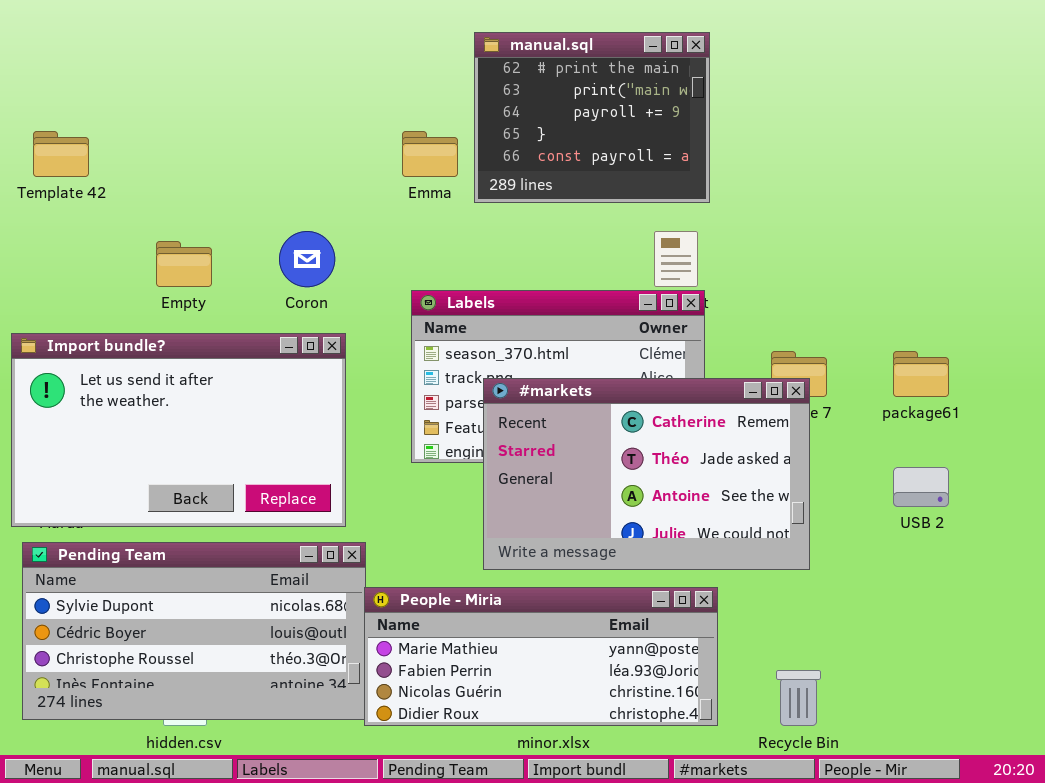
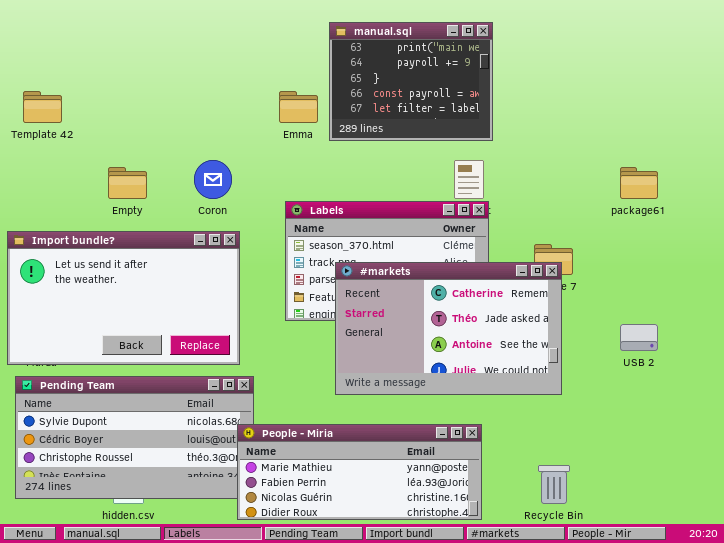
manual.sql: [474,32,710,203] -> [329,22,493,141], scrolled down 1 row
package61: [893,351,949,397] -> [620,167,658,199], moved
People - Miria: [364,587,718,726] -> [237,424,482,520], moved

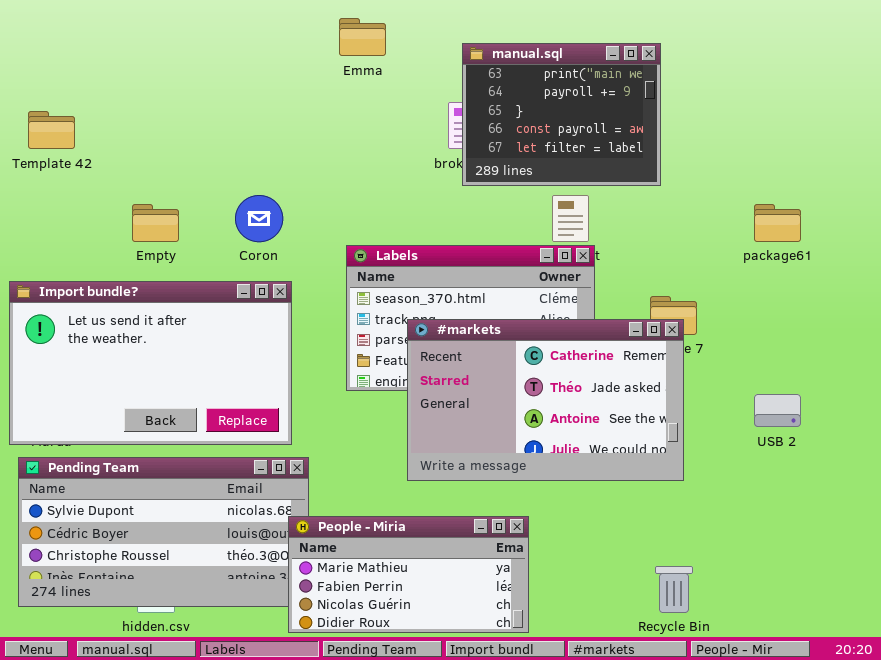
manual.sql: [329,22,493,141] -> [462,43,661,186], moved
Emma: [279,91,318,123] -> [339,18,386,56], moved
People - Miria: [237,424,482,520] -> [288,516,529,633], resized

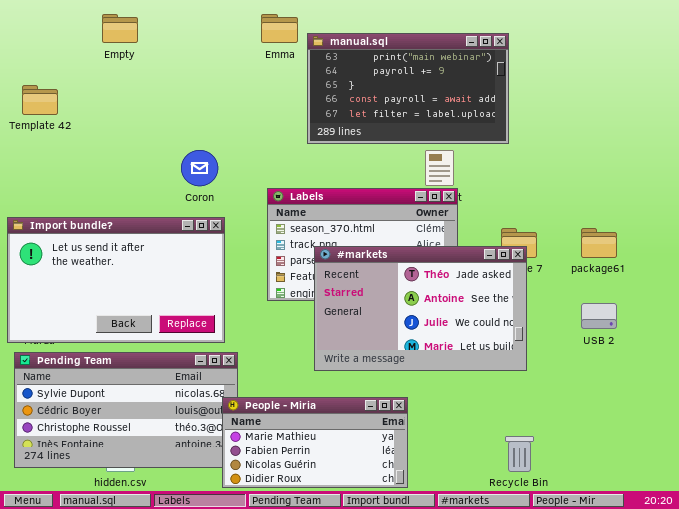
manual.sql: [462,43,661,186] -> [307,33,509,144], resized
Empty: [132,204,179,242] -> [102,14,138,43], moved
package61: [754,204,801,242] -> [581,228,617,258], moved
#markets: [407,319,684,481] -> [314,246,527,371], scrolled down 1 row

